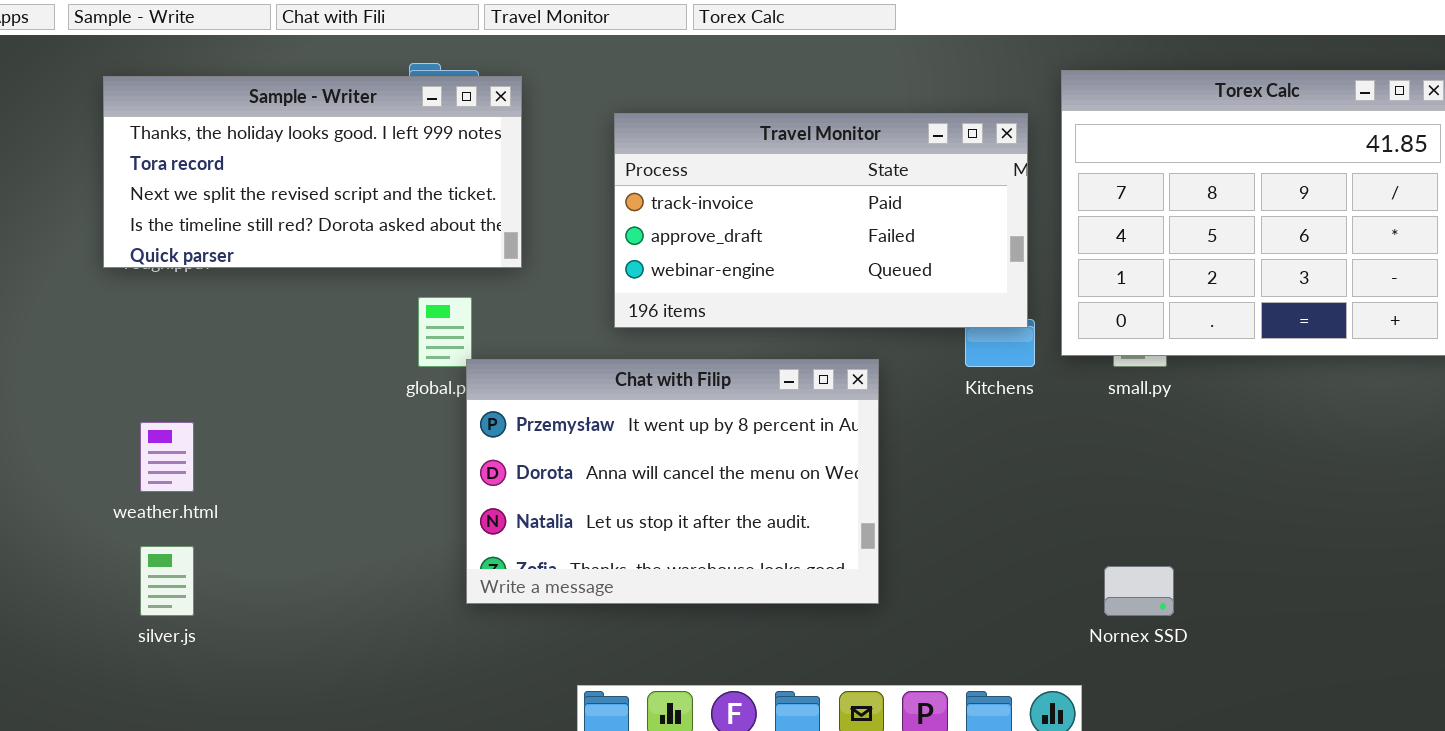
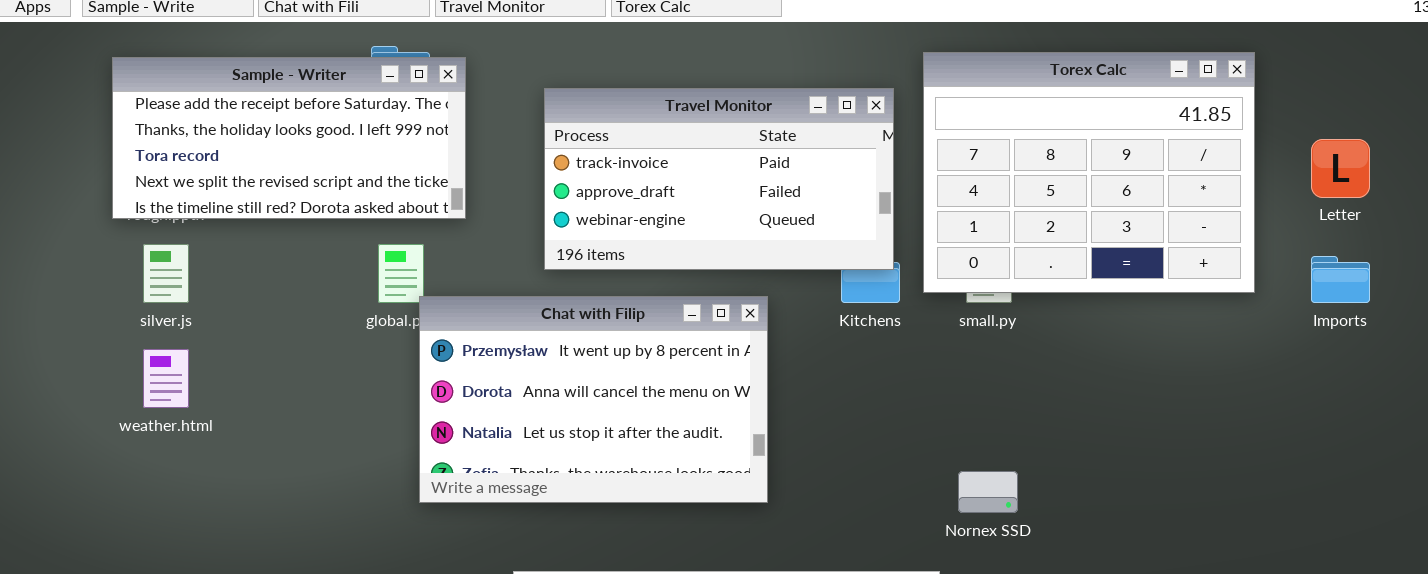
Sample - Writer: [103,76,522,268] -> [112,57,466,219], scrolled up 1 row
silver.js: [140,546,194,616] -> [143,244,189,303], moved

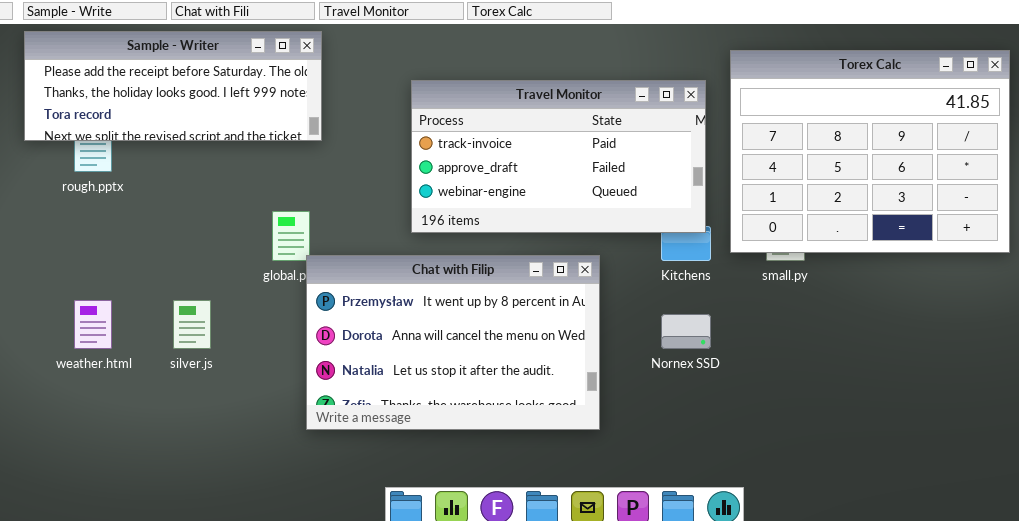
Sample - Writer: [112,57,466,219] -> [24,31,322,141], moved, resized
silver.js: [143,244,189,303] -> [173,300,211,349], moved
Nornex SSD: [958,471,1018,513] -> [661,314,711,349], moved

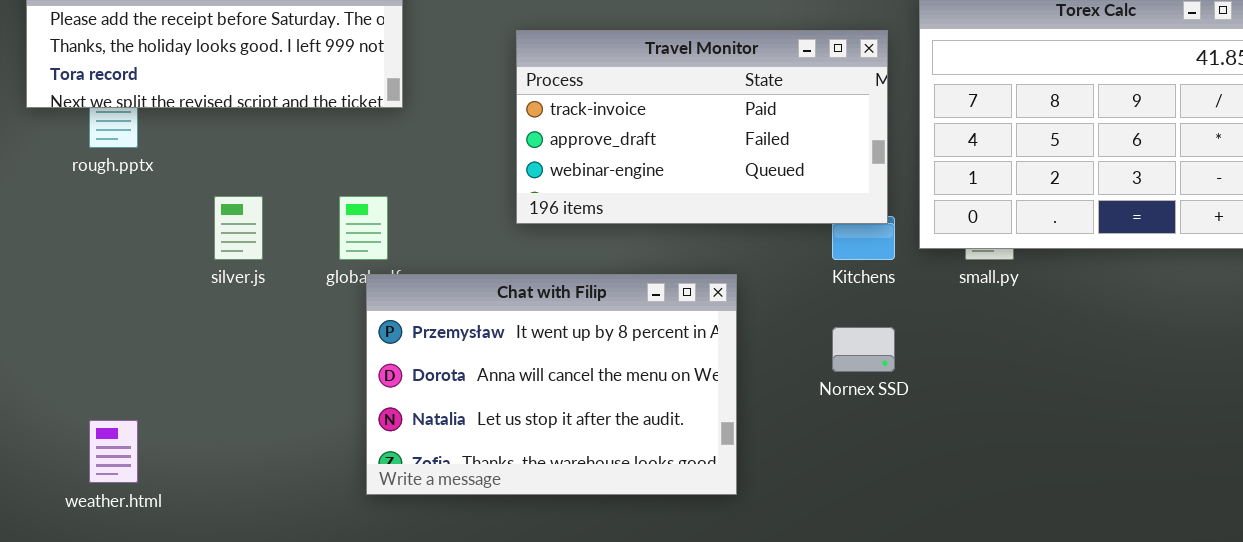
Chat with Filip: [306,255,600,430] -> [366,274,737,495], moved
weather.html: [74,300,112,349] -> [89,420,138,483], moved
silver.js: [173,300,211,349] -> [214,196,263,260], moved

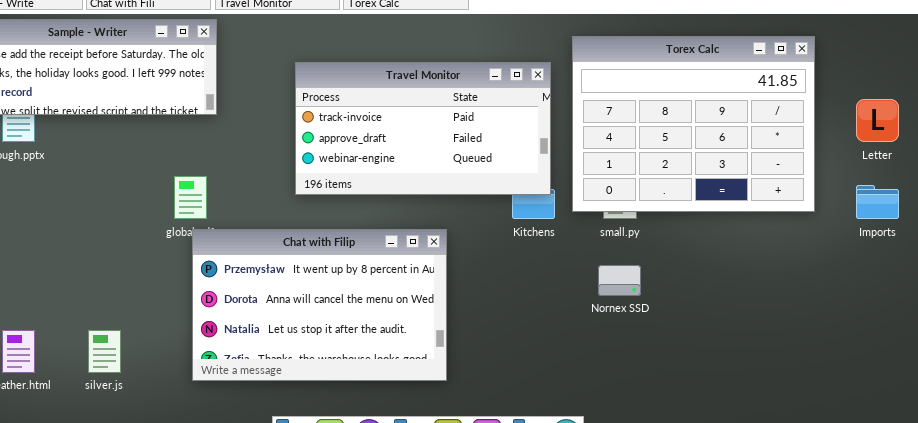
silver.js: [214,196,263,260] -> [88,330,121,373], moved
Nornex SSD: [832,327,895,372] -> [598,265,641,296], moved

